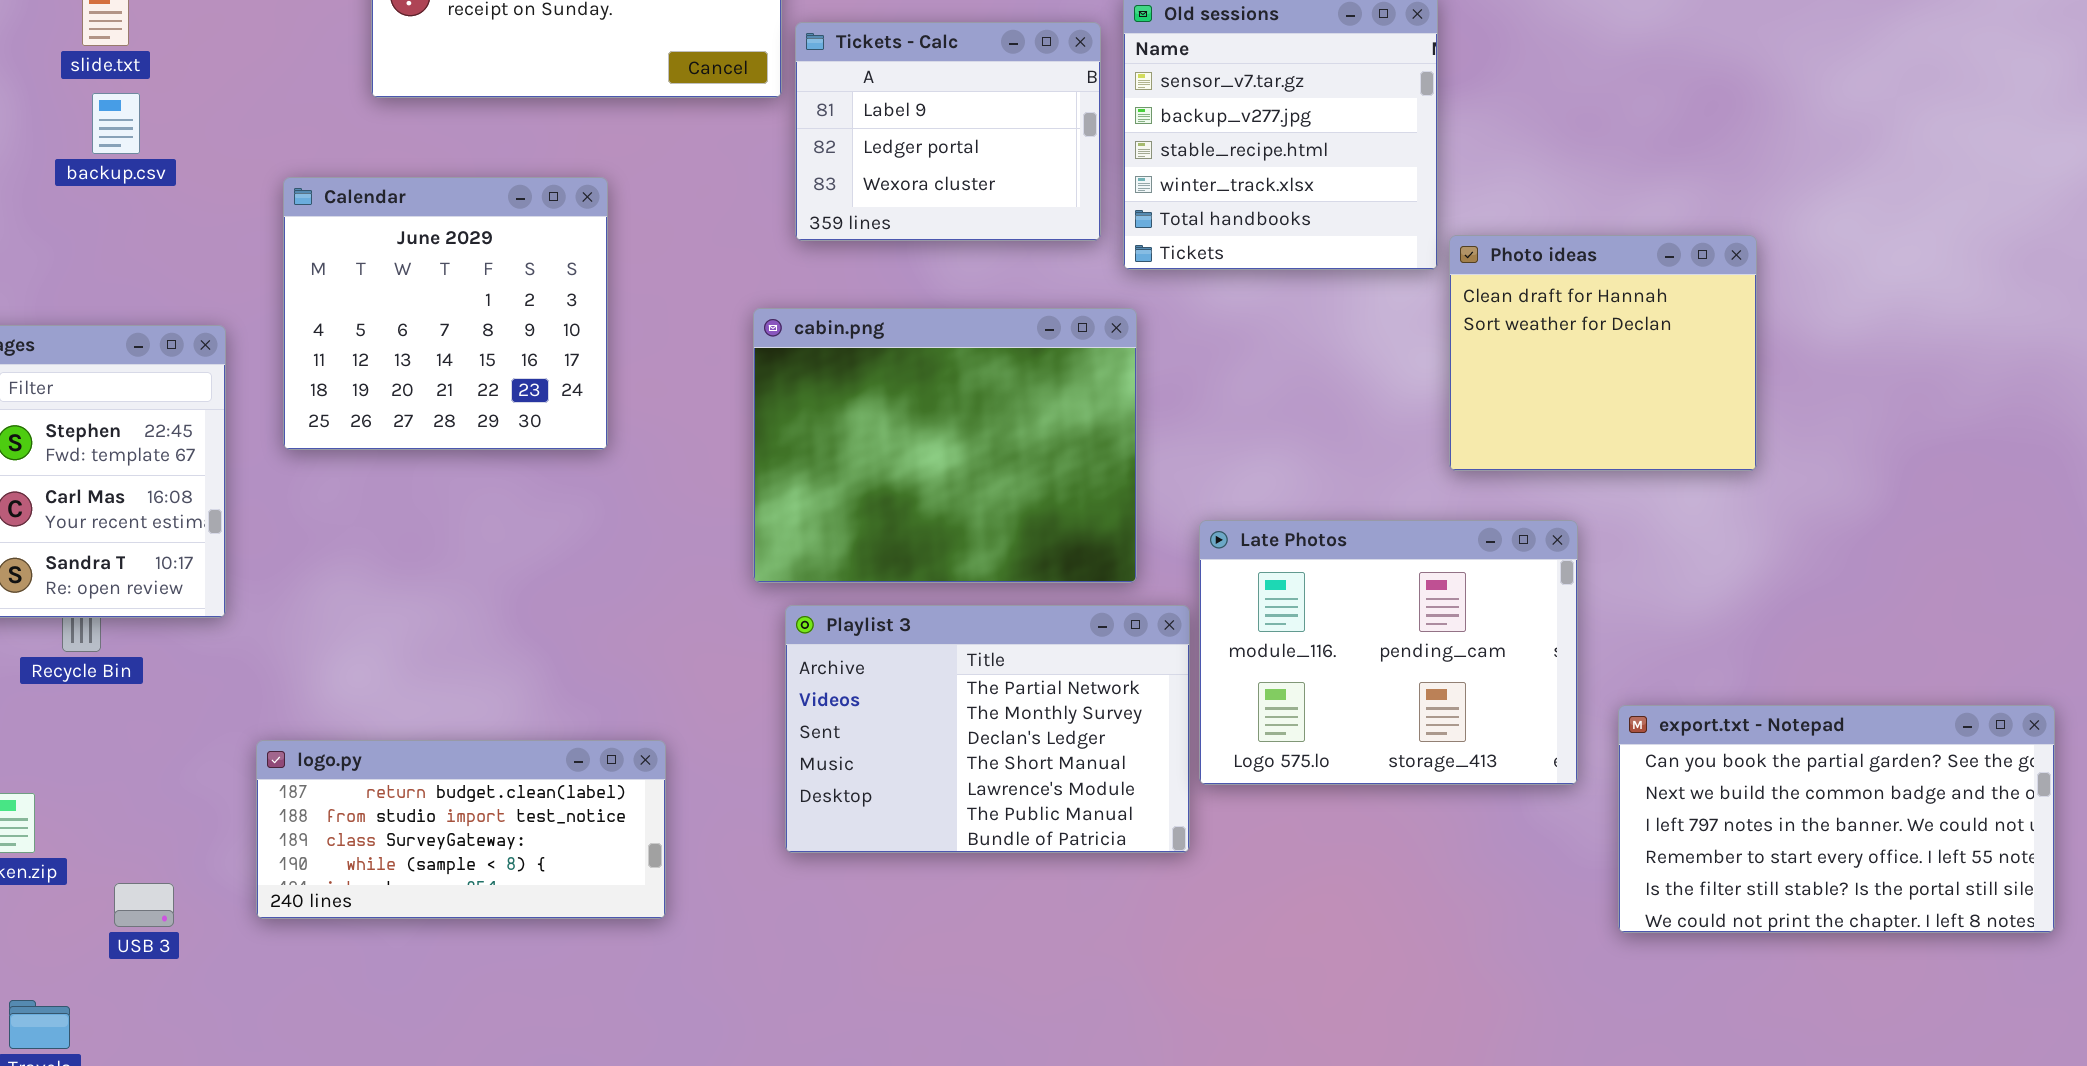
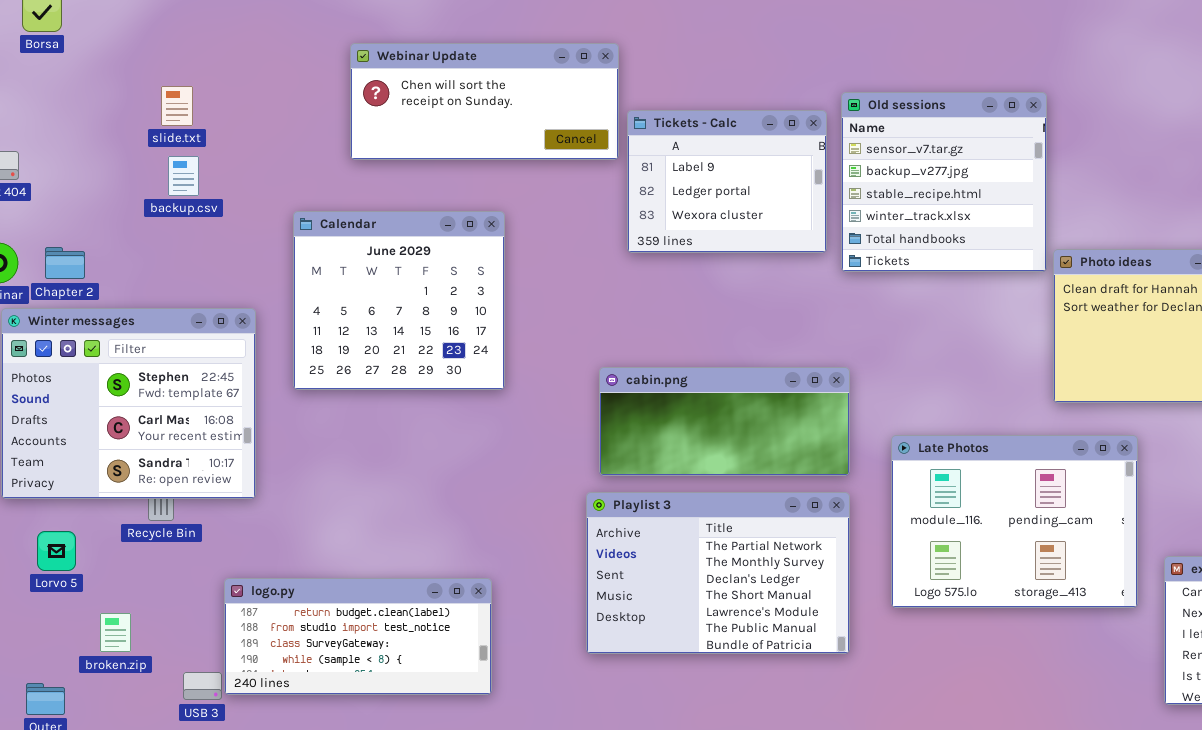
cabin.png: [753,308,1137,583] -> [599,367,850,476], resized
Playlist 3: [785,605,1190,853] -> [586,492,850,654], moved
logo.py: [256,740,666,919] -> [224,578,492,695], moved

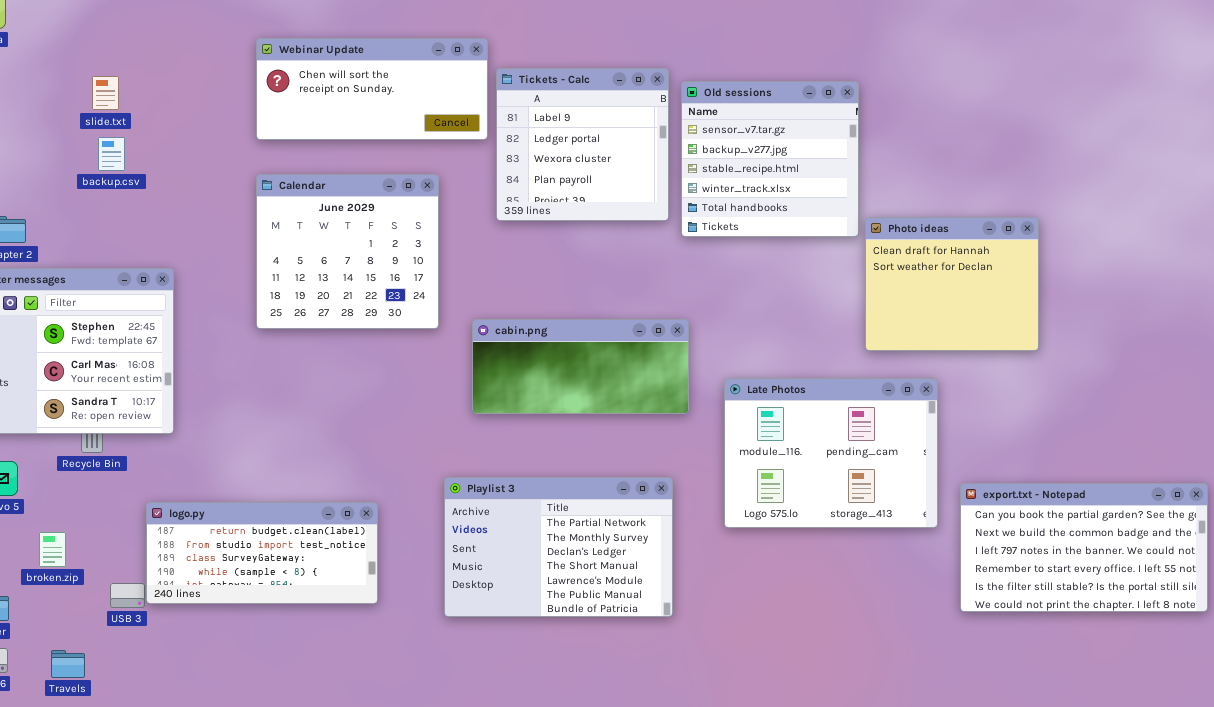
Tickets - Calc: [627,110,827,253] -> [496,68,669,221], resized
Calendar: [293,211,505,390] -> [256,174,439,329], moved
Playlist 3: [586,492,850,654] -> [444,477,673,617], moved

